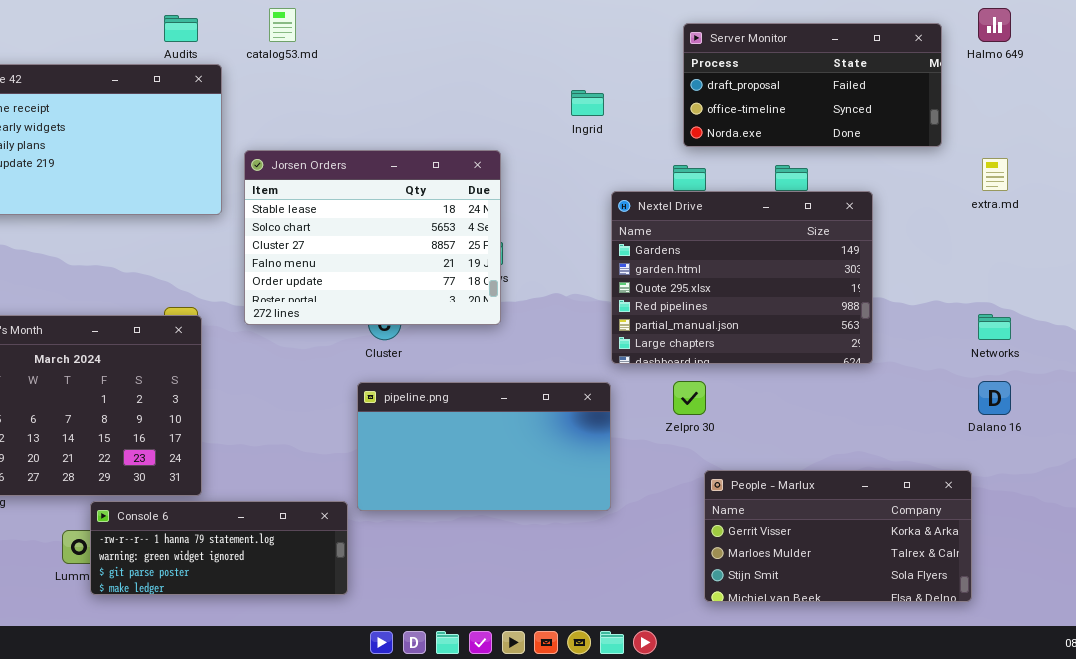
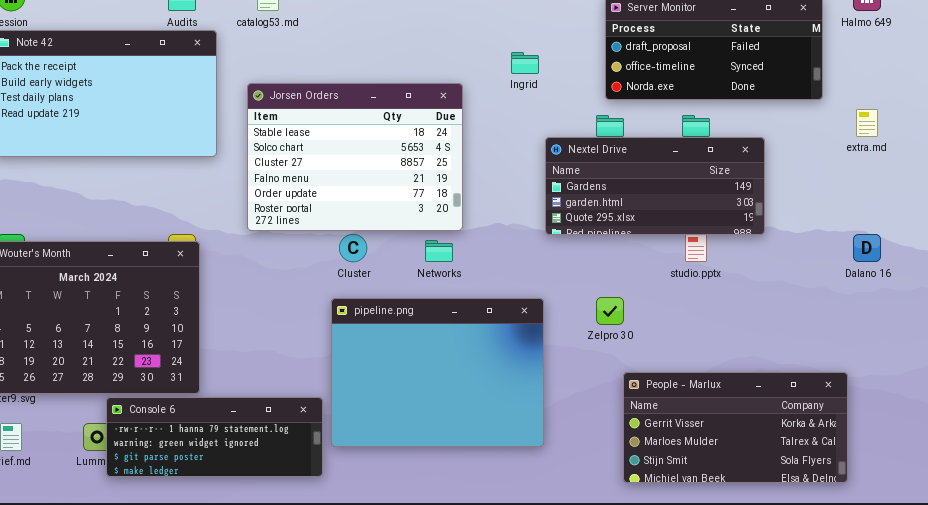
Jorsen Orders: [244,150,501,325] -> [247,83,463,231], moved
Nextel Drive: [611,191,873,364] -> [545,137,765,235], resized
Networks: [978,314,1011,340] -> [425,240,453,262], moved
Dalano 16: [978,381,1011,415] -> [853,234,881,262], moved
pipeline.png: [357,382,611,511] -> [331,298,544,447], resized

